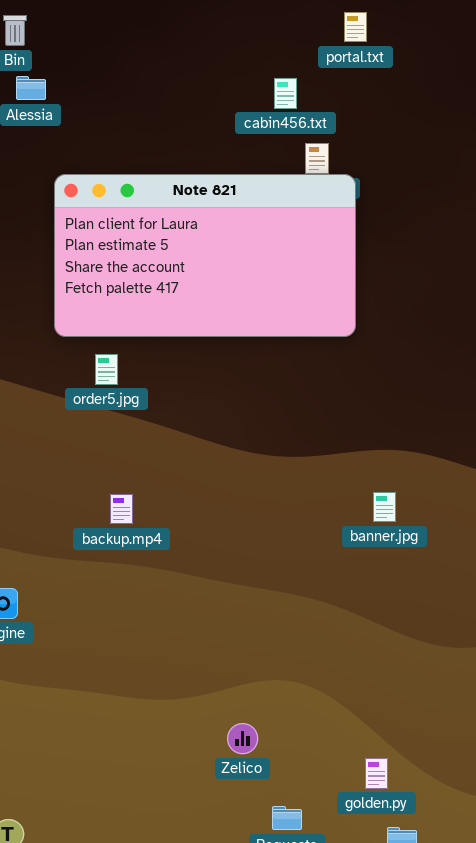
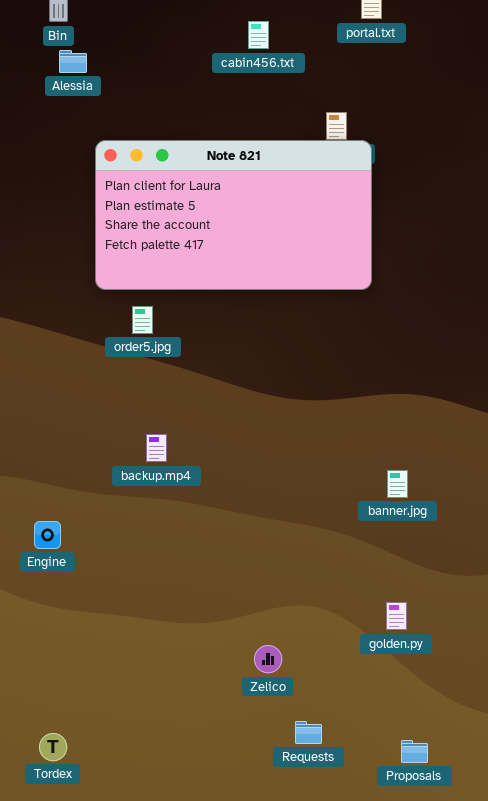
cabin456.txt: [274,78,297,109] -> [248,21,269,49], moved
banner.jpg: [373,492,396,522] -> [387,470,408,498], moved
golden.py: [365,758,388,789] -> [386,602,407,630], moved

